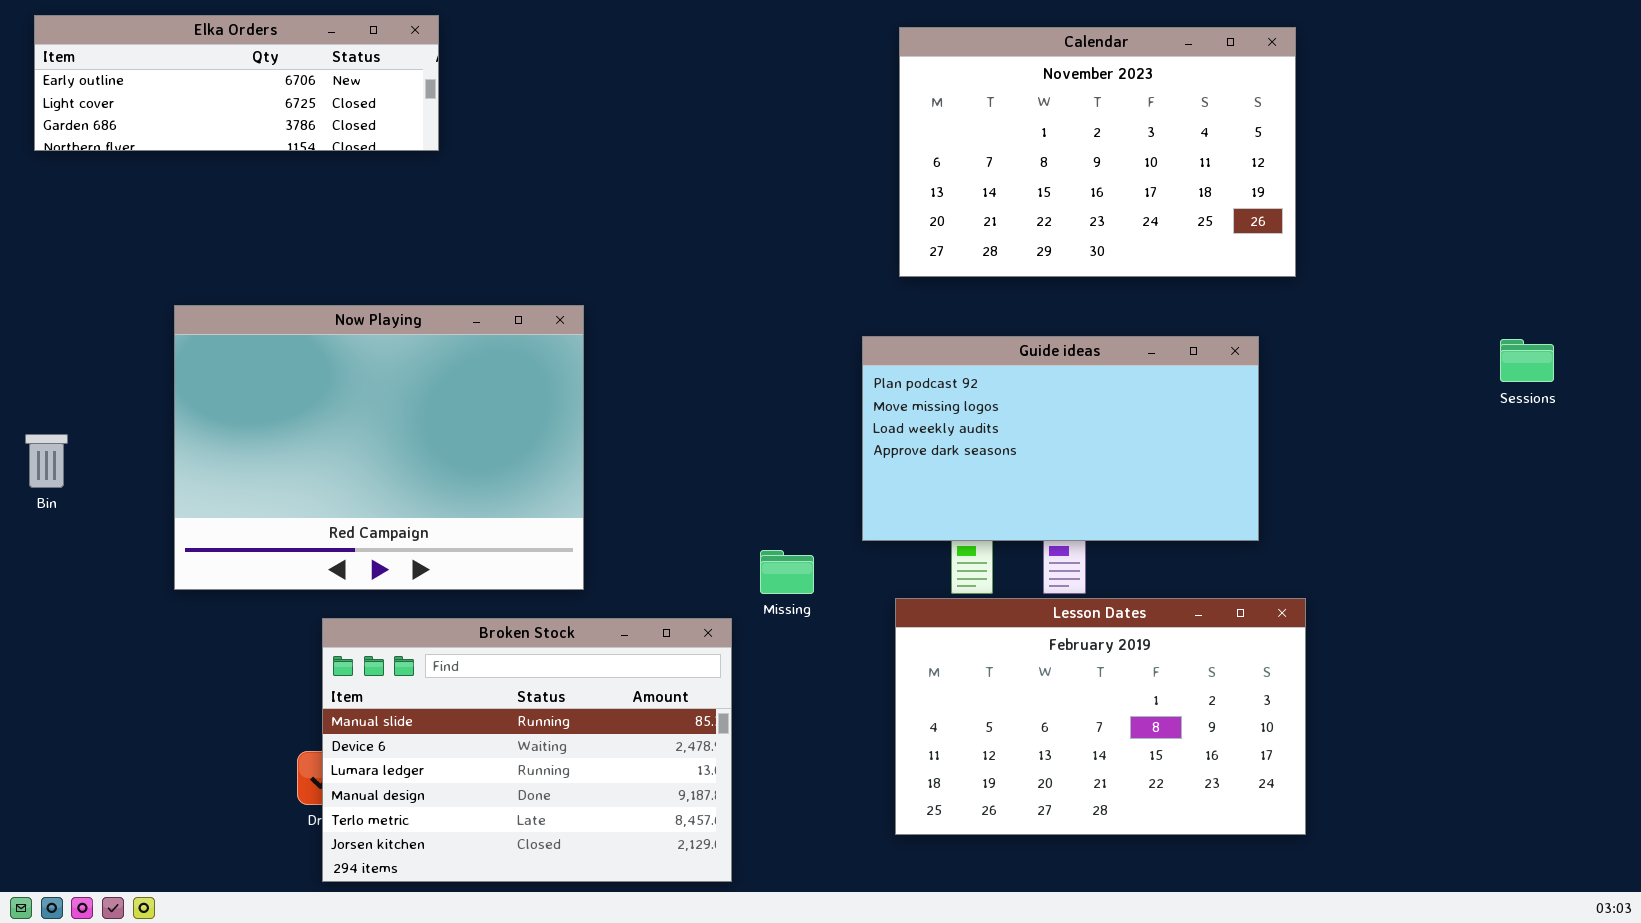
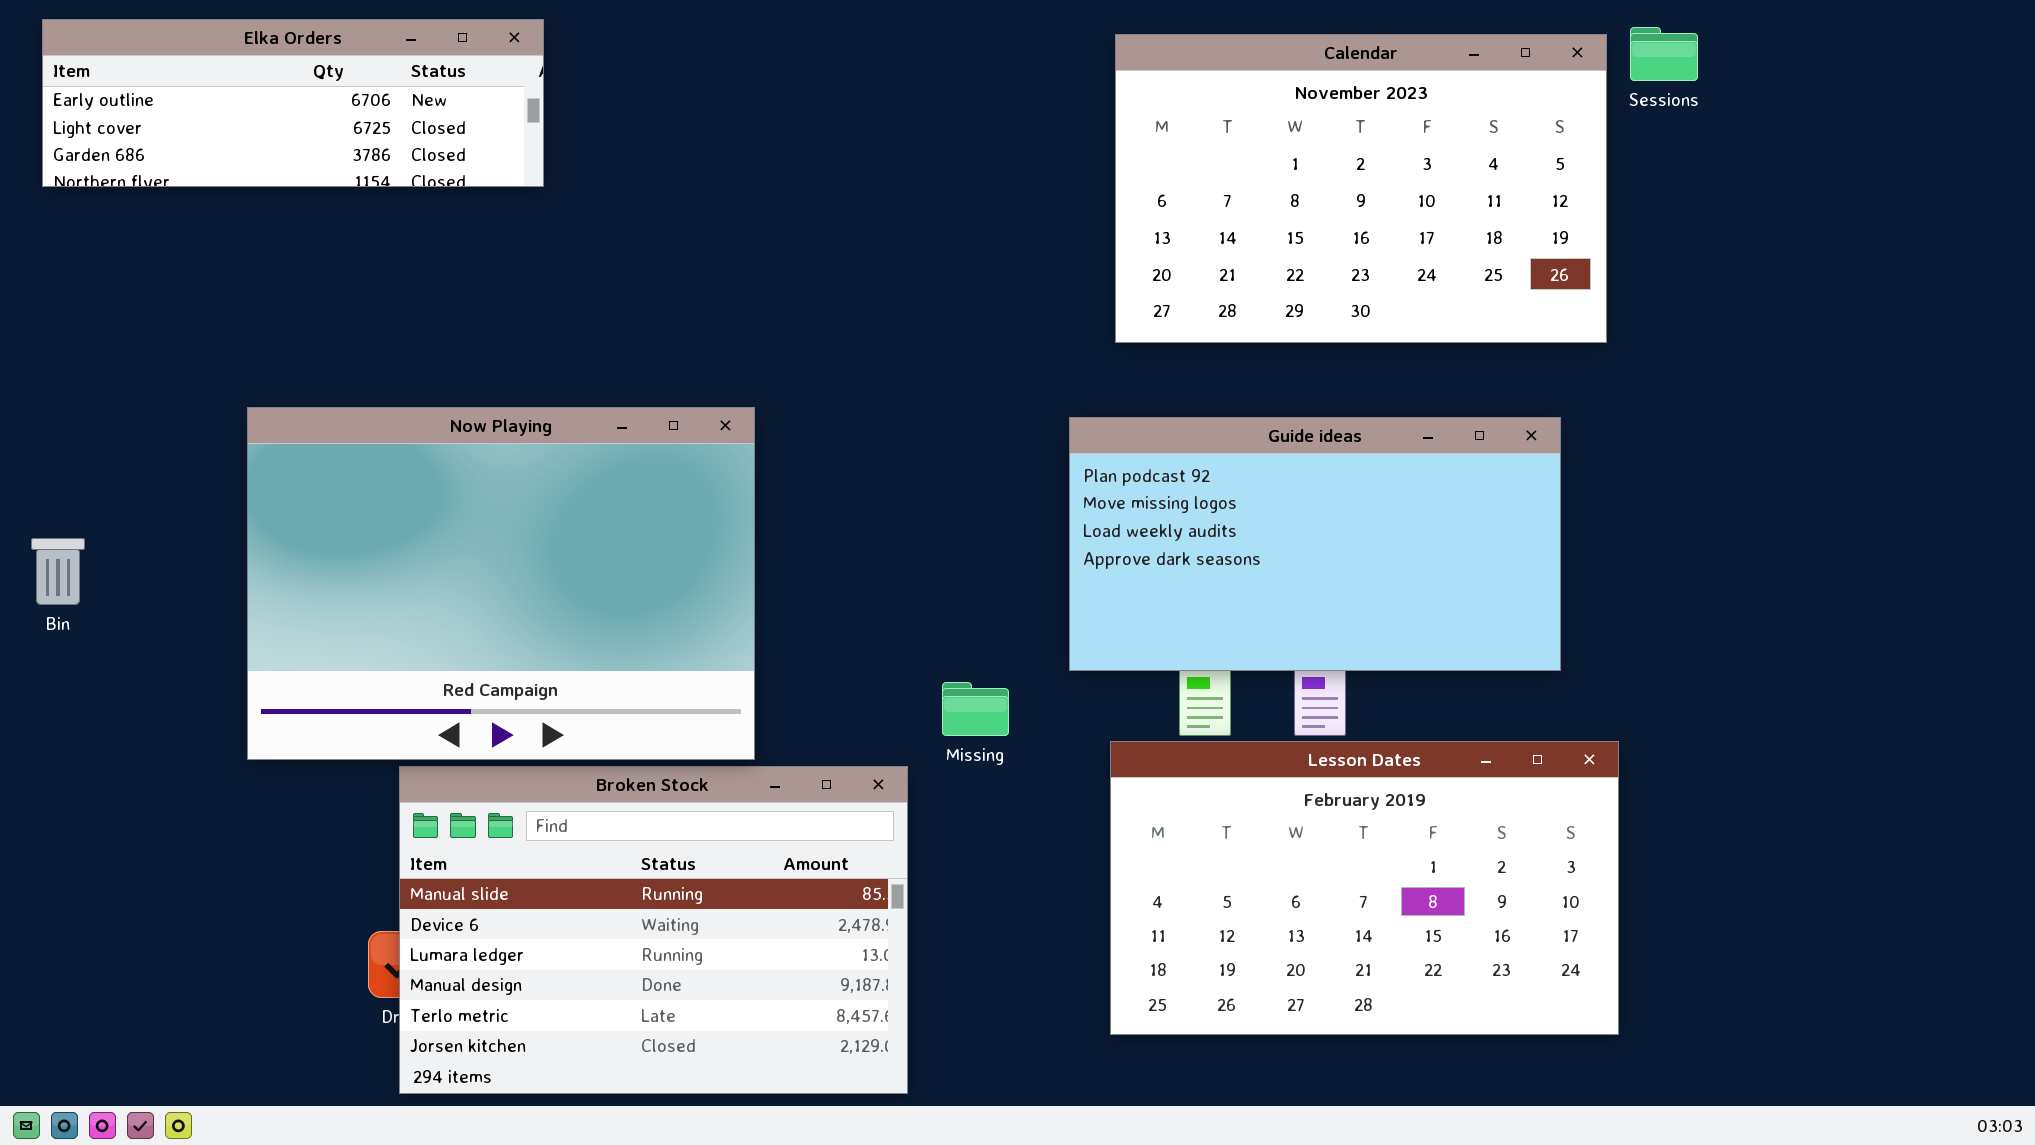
Now Playing: [174,305,584,590] -> [247,407,755,760], moved
Sessions: [1500,339,1554,382] -> [1630,27,1698,81], moved

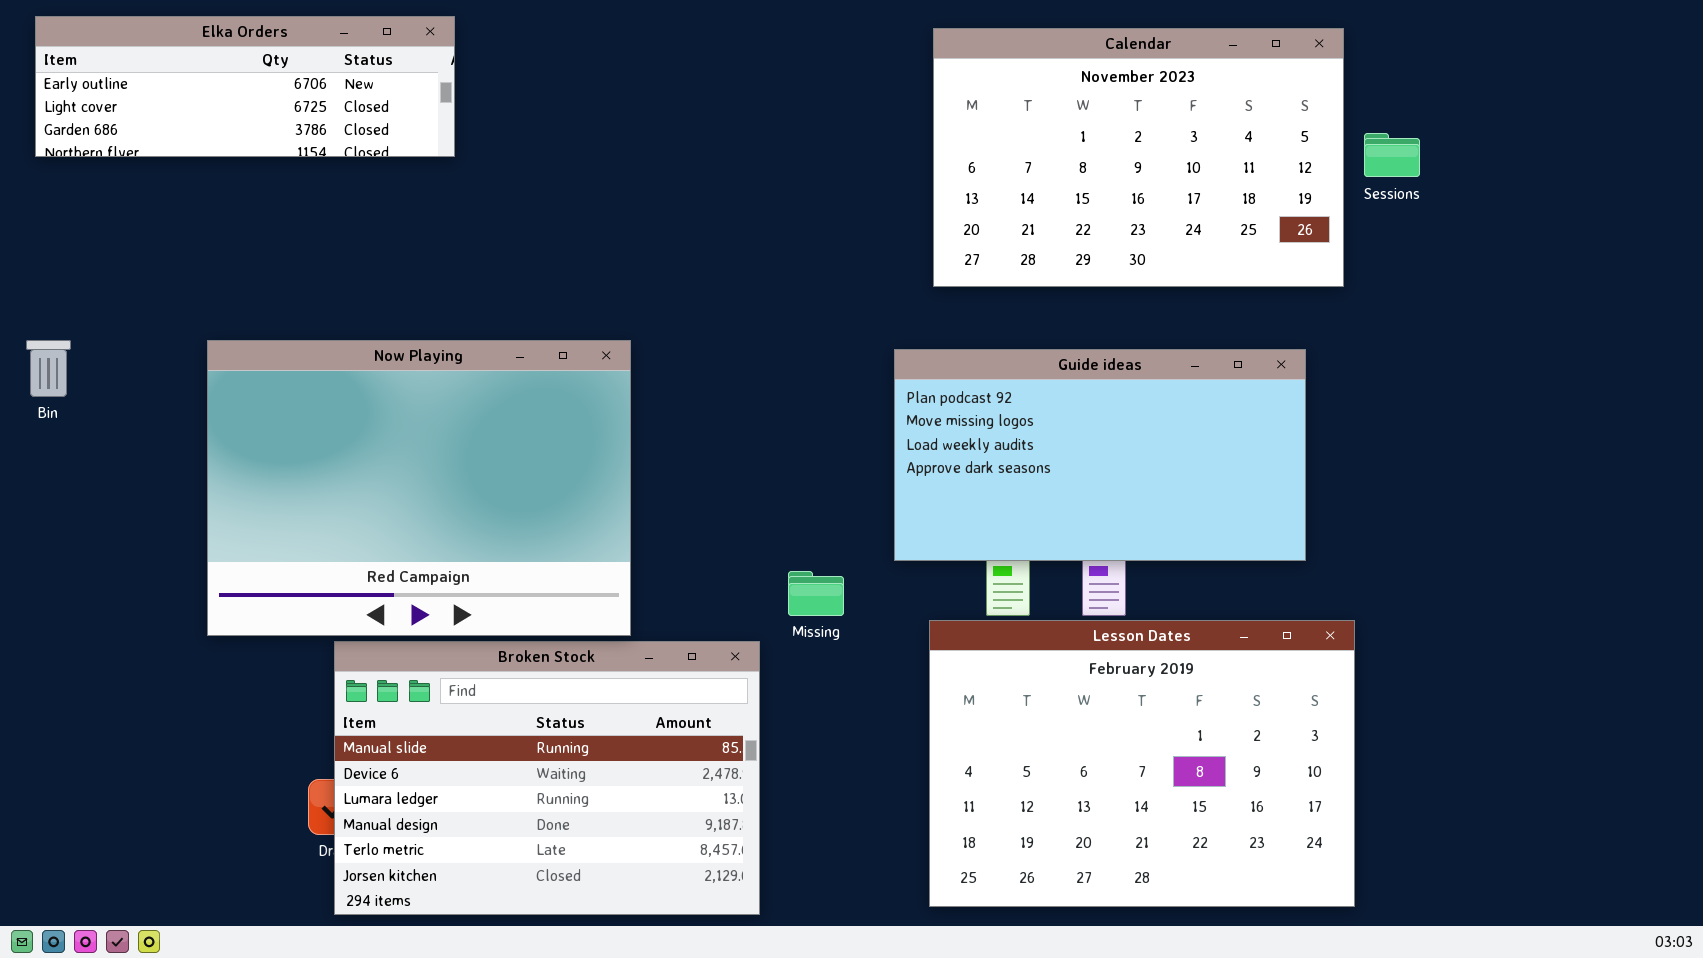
Sessions: [1630,27,1698,81] -> [1364,133,1420,177], moved
Bin: [31,538,85,605] -> [26,340,71,397], moved
Lesson Dates: [1110,741,1619,1035] -> [929,620,1355,907], resized

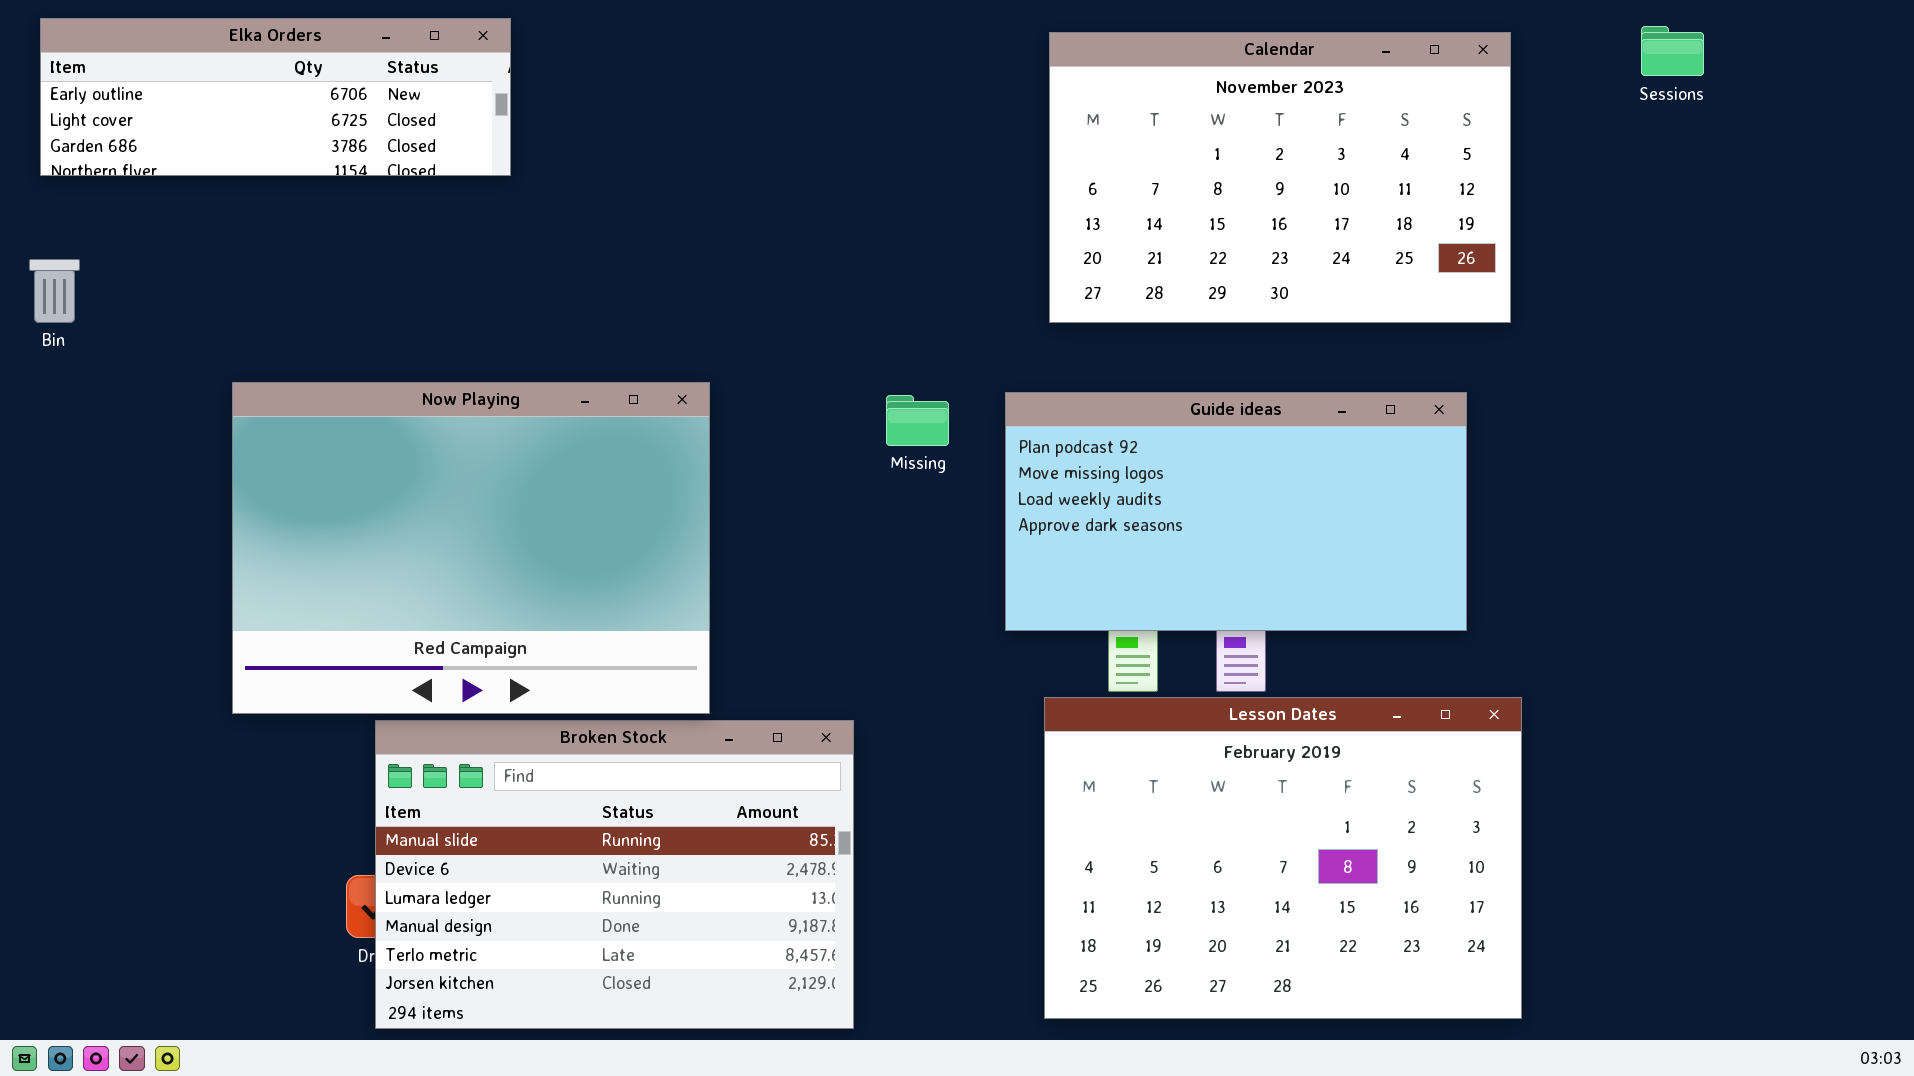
Sessions: [1364,133,1420,177] -> [1641,26,1704,76], moved
Bin: [26,340,71,397] -> [29,259,80,323], moved
Missing: [788,571,844,616] -> [886,395,949,446], moved

